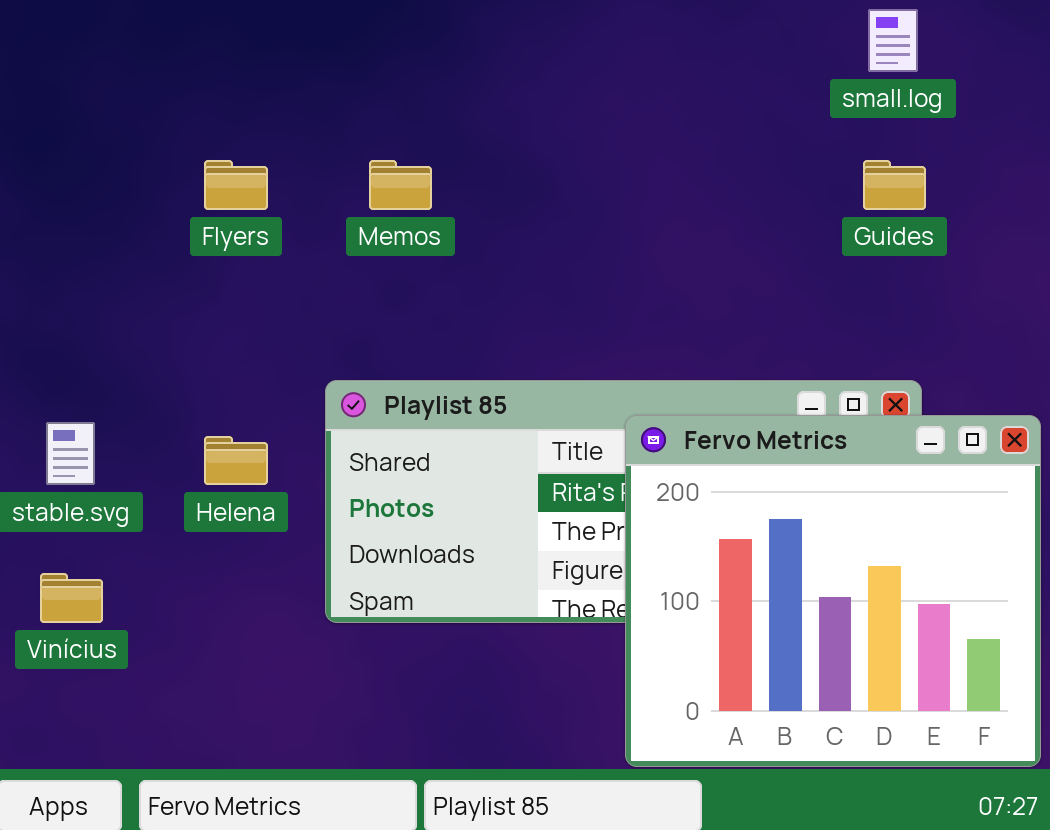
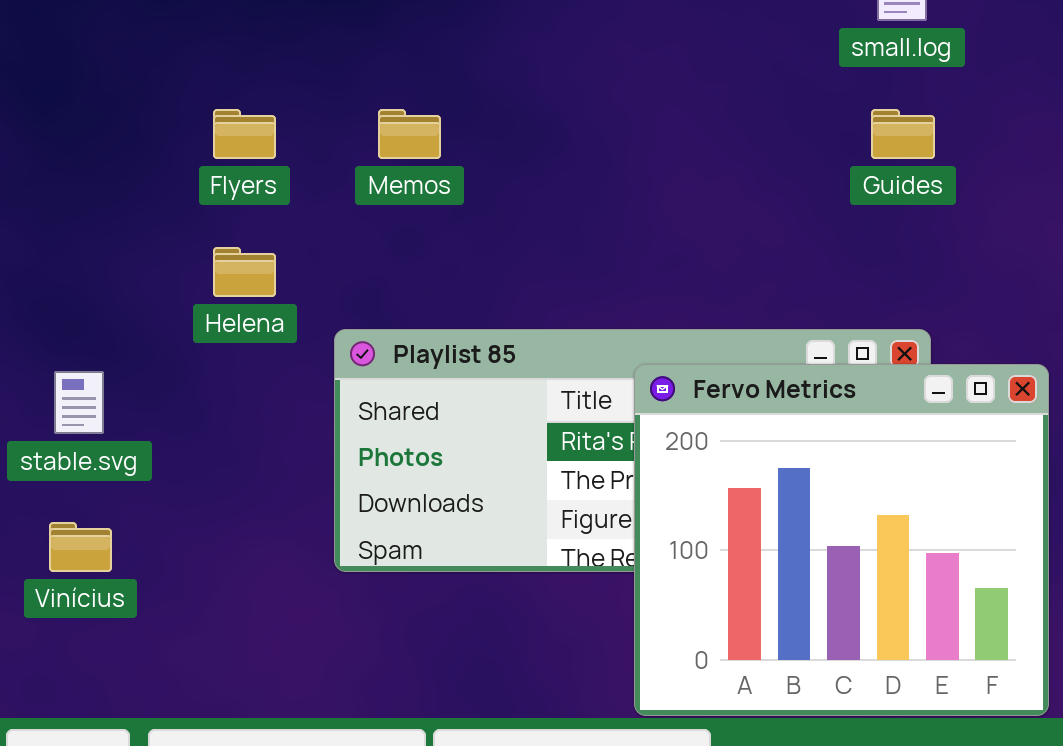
Helena: [204,436,268,485] -> [213,247,276,297], moved

